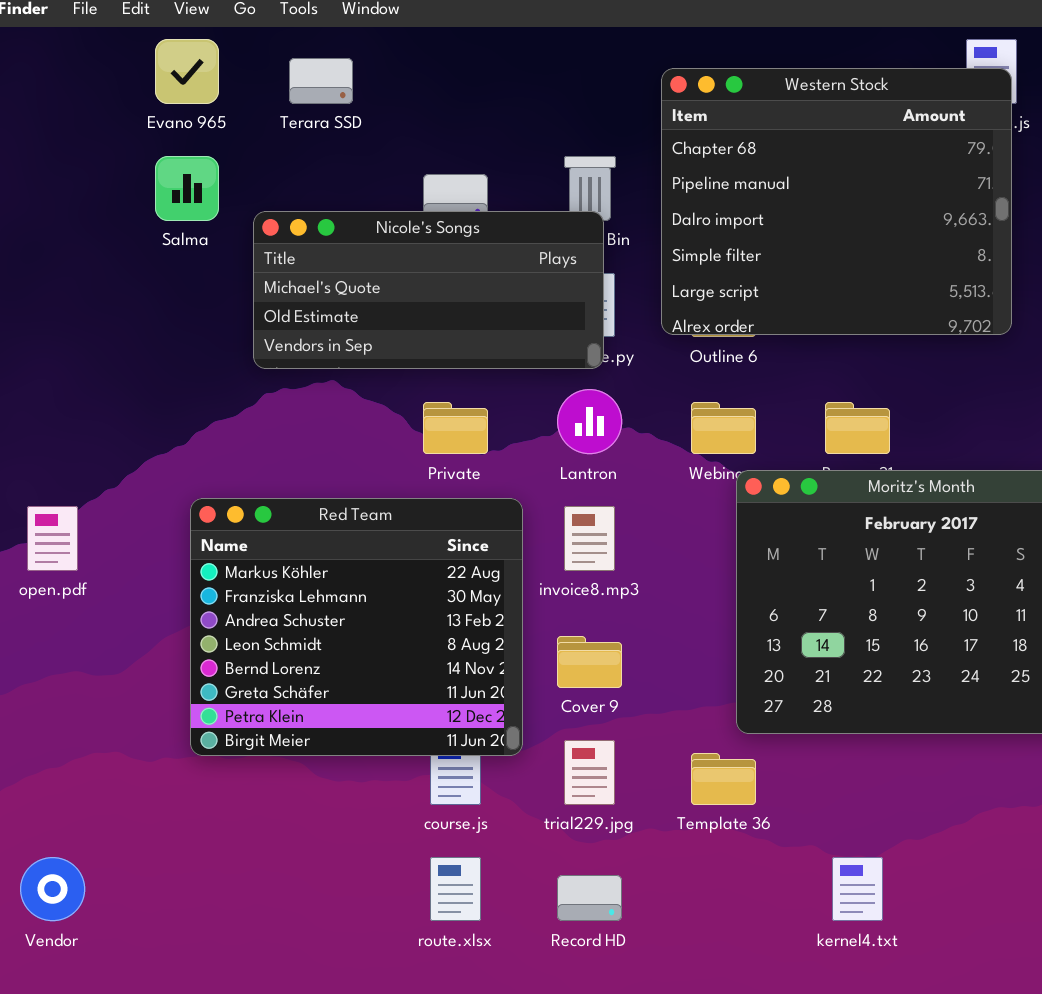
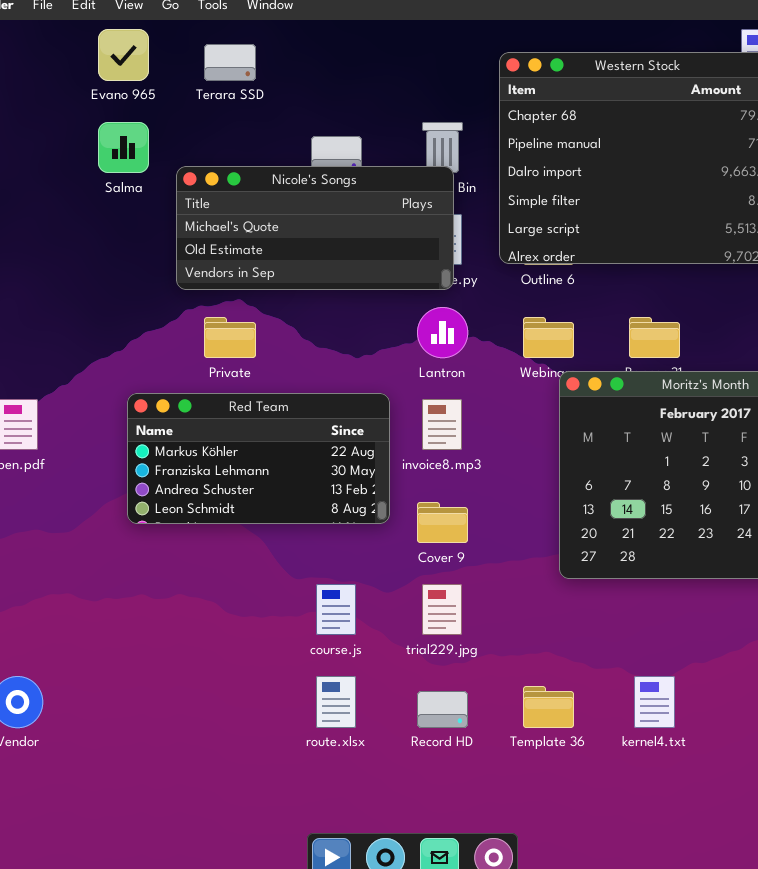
Private: [423,402,488,454] -> [204,317,256,358], moved
Red Team: [190,498,523,756] -> [127,393,390,524], resized
Template 36: [691,753,756,805] -> [523,686,574,728], moved

